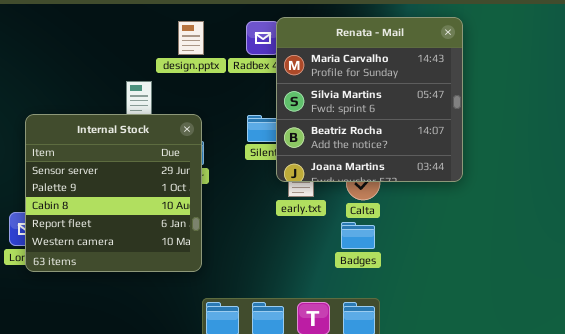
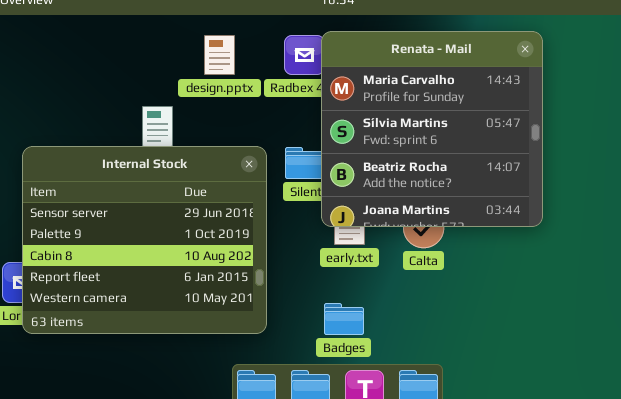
Internal Stock: [25,114,202,272] -> [22,146,267,334], resized
Badges: [341,222,375,249] -> [324,303,364,335], moved

